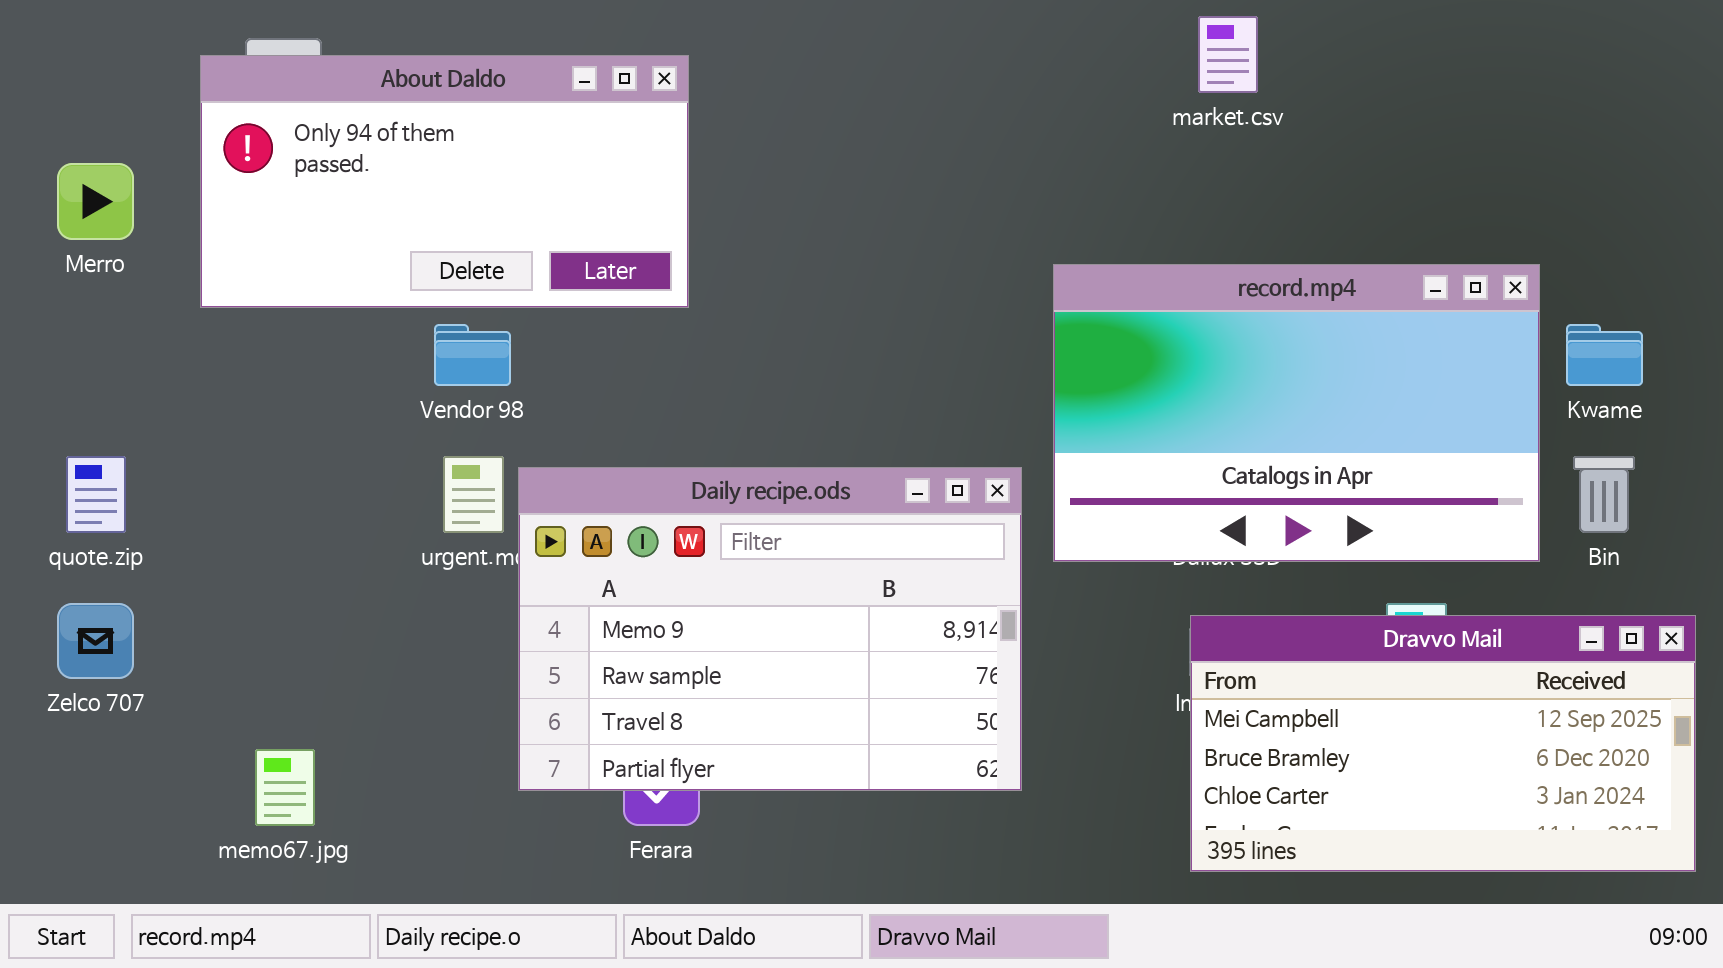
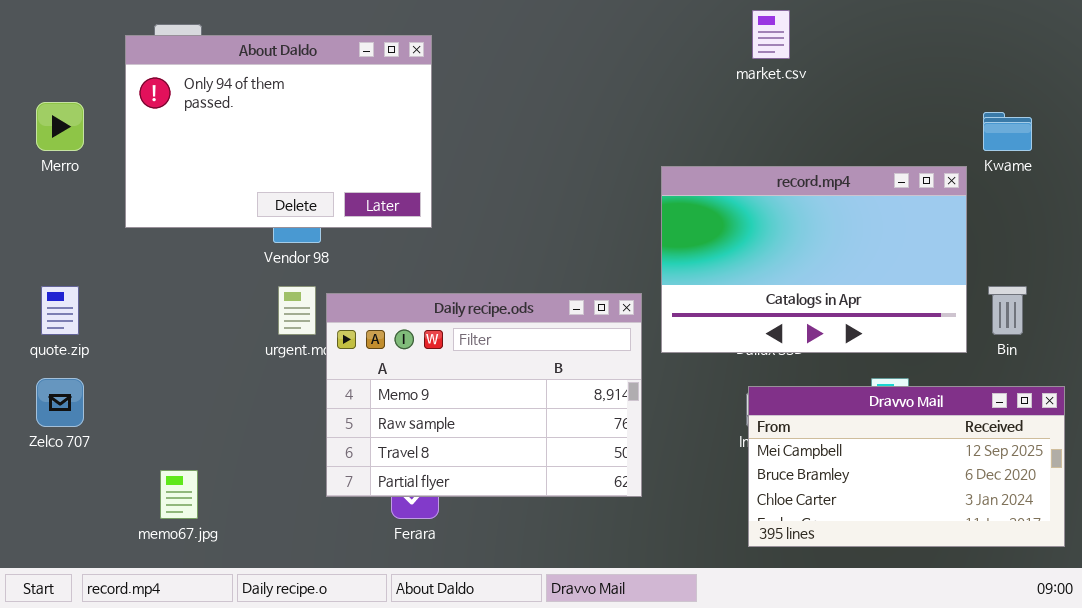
About Daldo: [200,55,689,308] -> [125,35,432,228], resized
Kwame: [1566,324,1643,386] -> [983,112,1032,151], moved

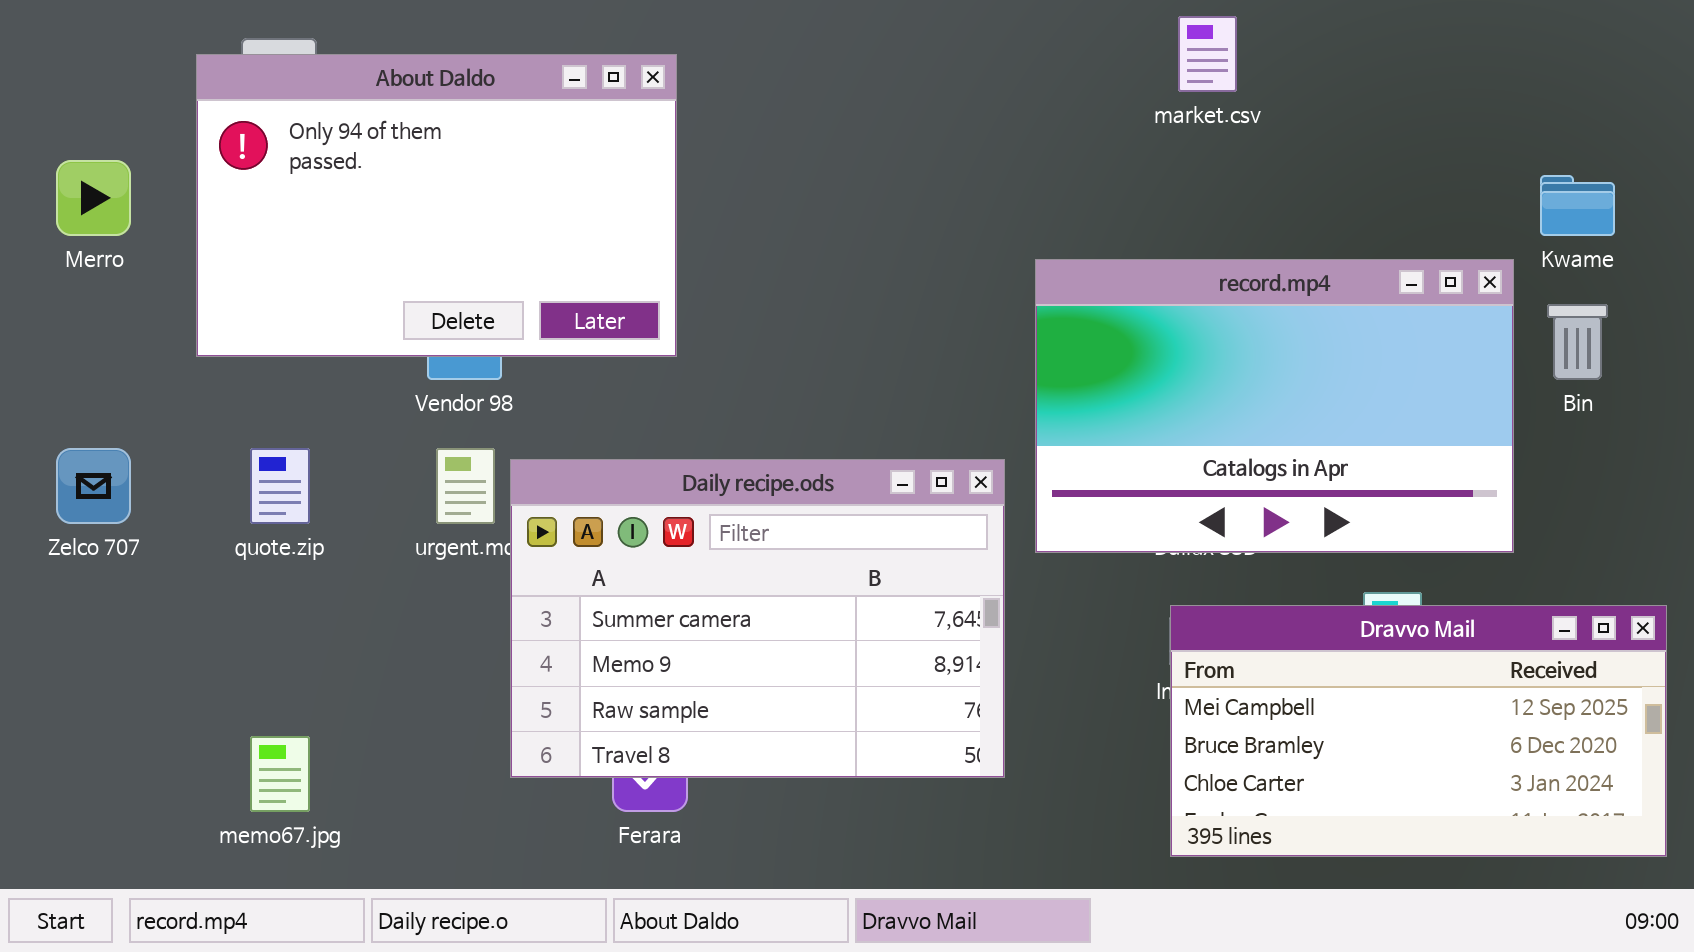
quote.zip: [41,286,79,335] -> [250,448,310,524], moved
Bin: [988,286,1027,335] -> [1547,304,1608,380], moved
Daily recipe.ods: [326,293,642,497] -> [510,459,1005,778], scrolled up 1 row
Zelco 707: [36,378,84,427] -> [56,448,131,524], moved

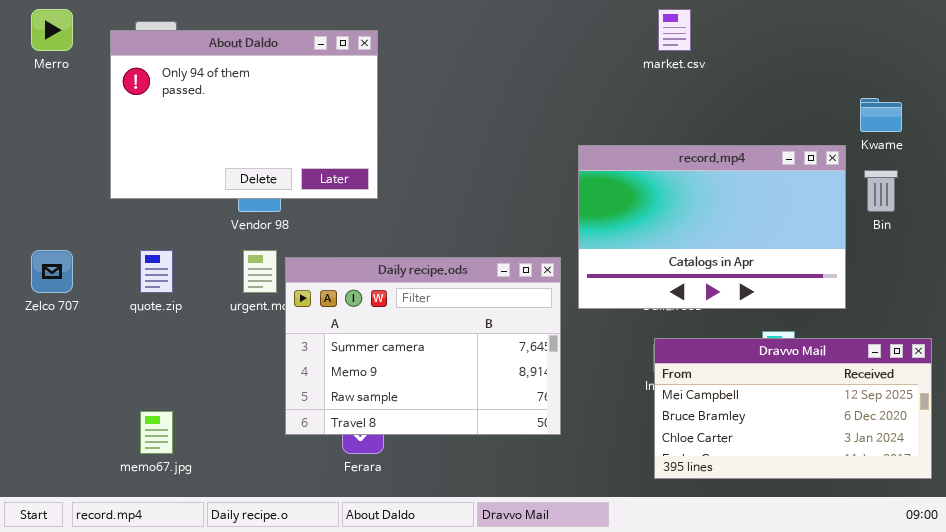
Merro: [56,160,131,236] -> [31,9,73,51], moved

